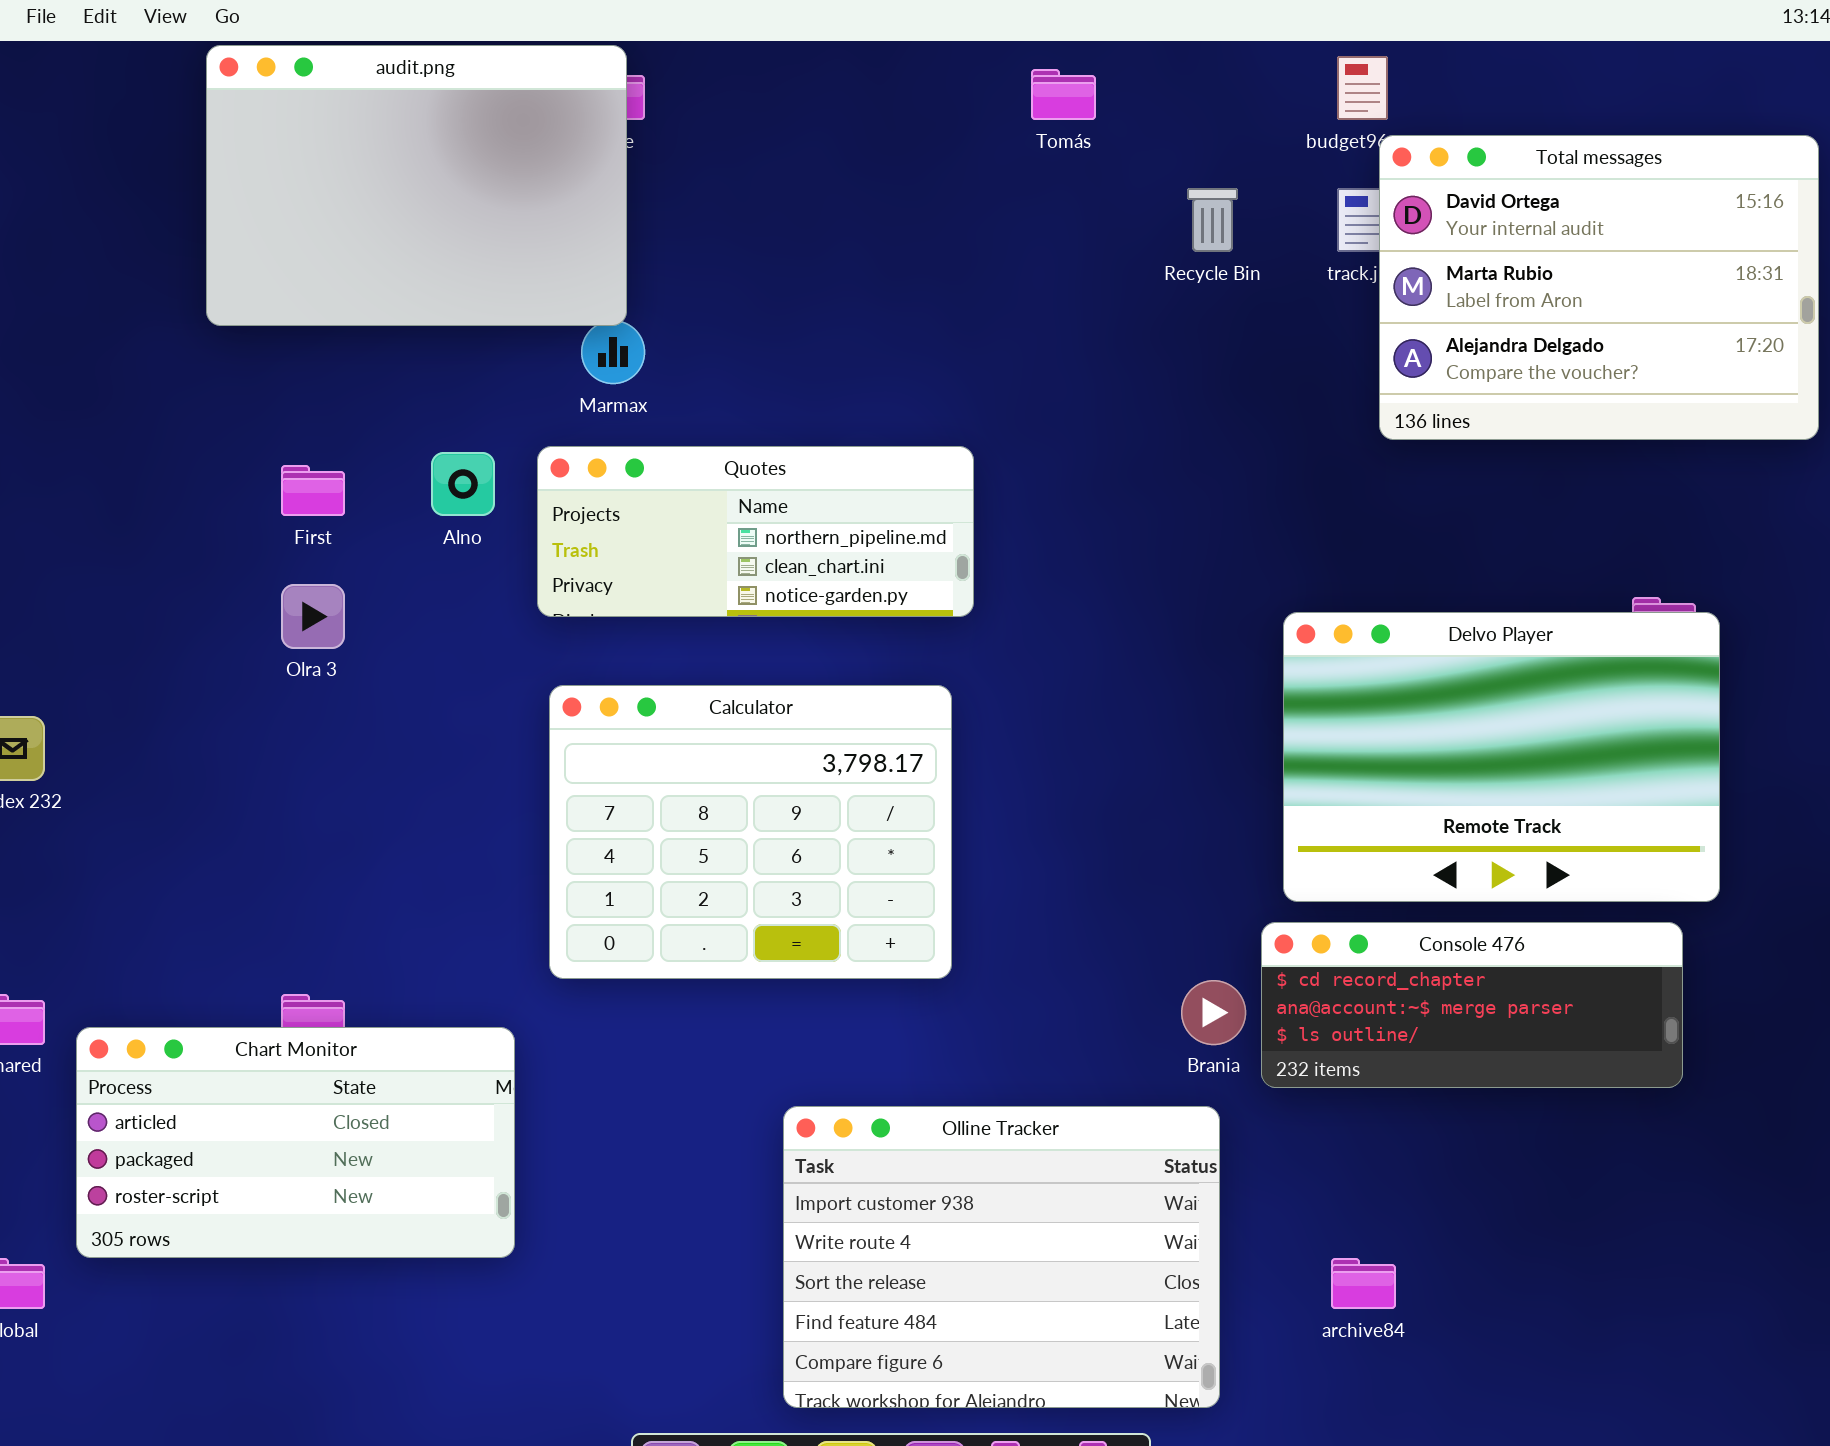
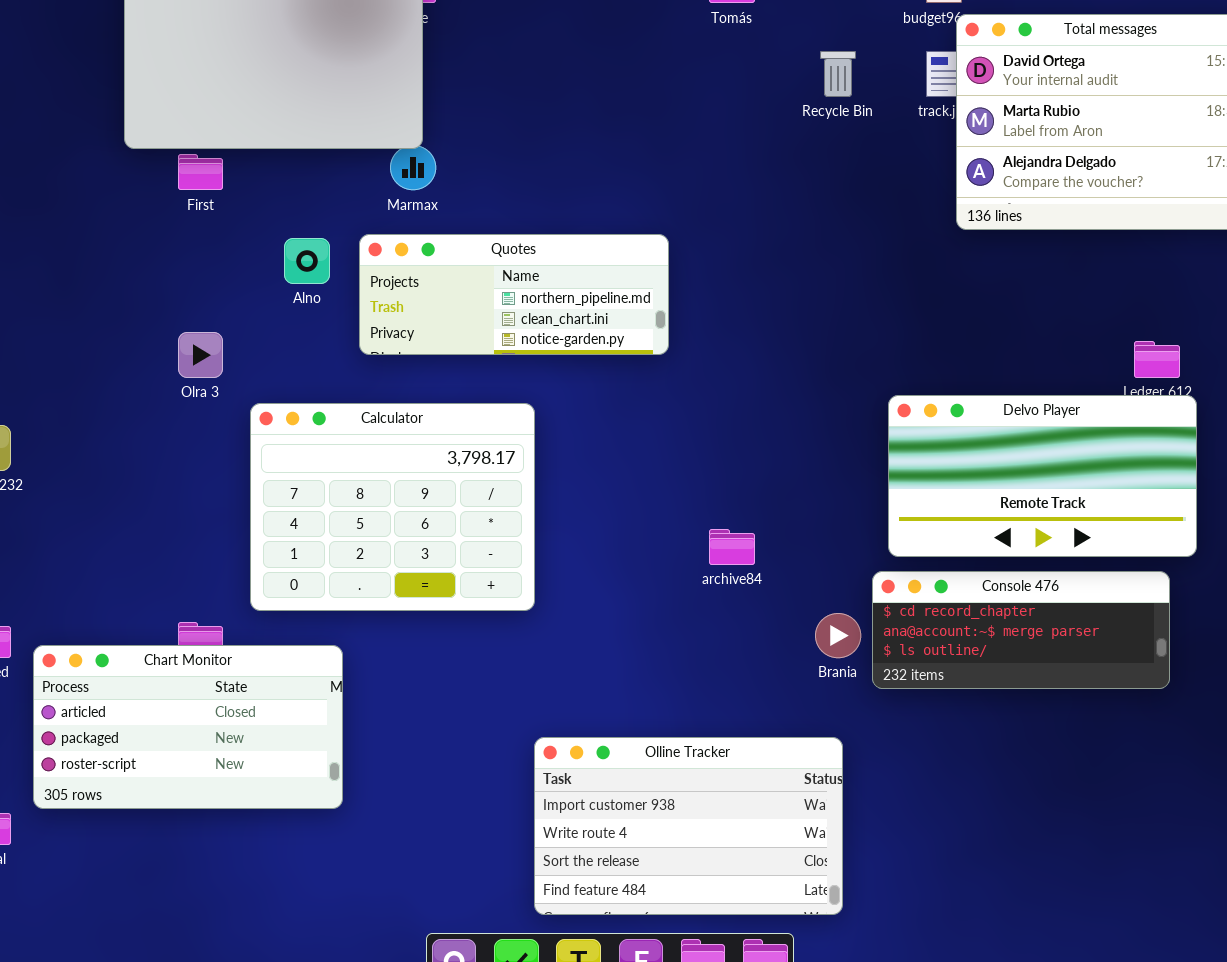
First: [281,465,345,516] -> [178,154,223,190], moved
Delvo Player: [1283,612,1720,902] -> [888,395,1197,557], resized
Calculator: [549,685,952,979] -> [250,403,535,611], moved
Olline Tracker: [783,1106,1220,1408] -> [534,737,843,915], resized
archive84: [1331,1258,1396,1309] -> [709,529,755,565], moved

